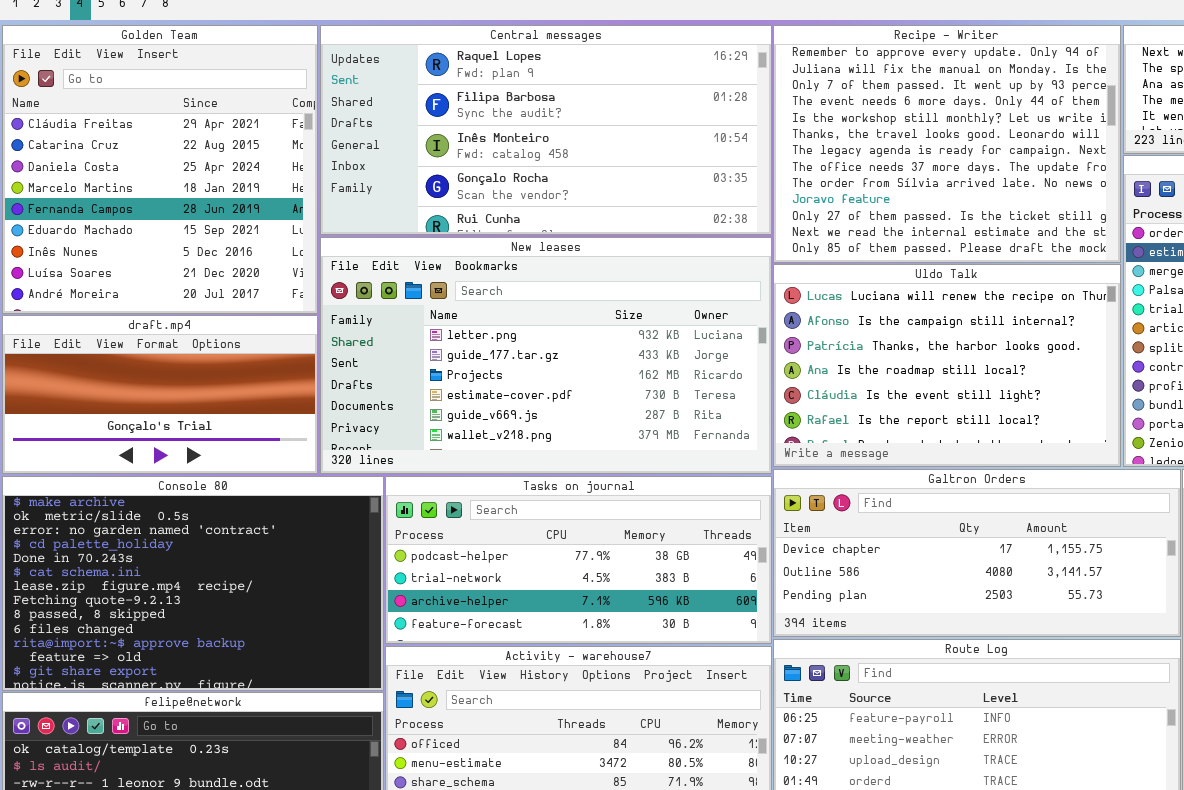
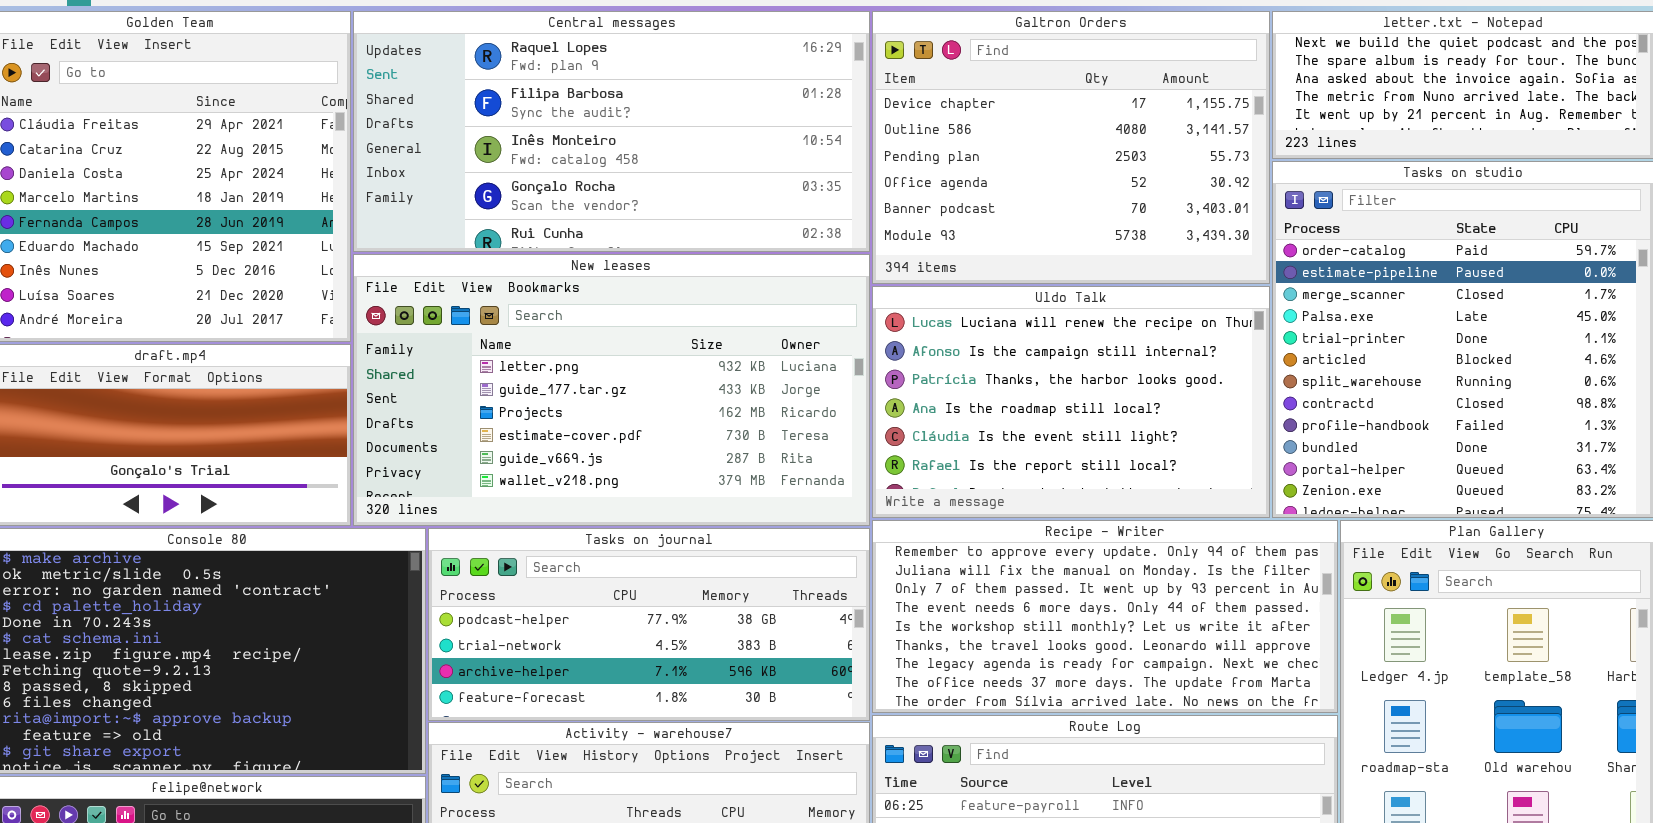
Recipe - Writer: [773,25,1121,263] -> [872,520,1338,713], moved, resized
Galtron Orders: [773,469,1181,637] -> [872,11,1270,284], moved, resized

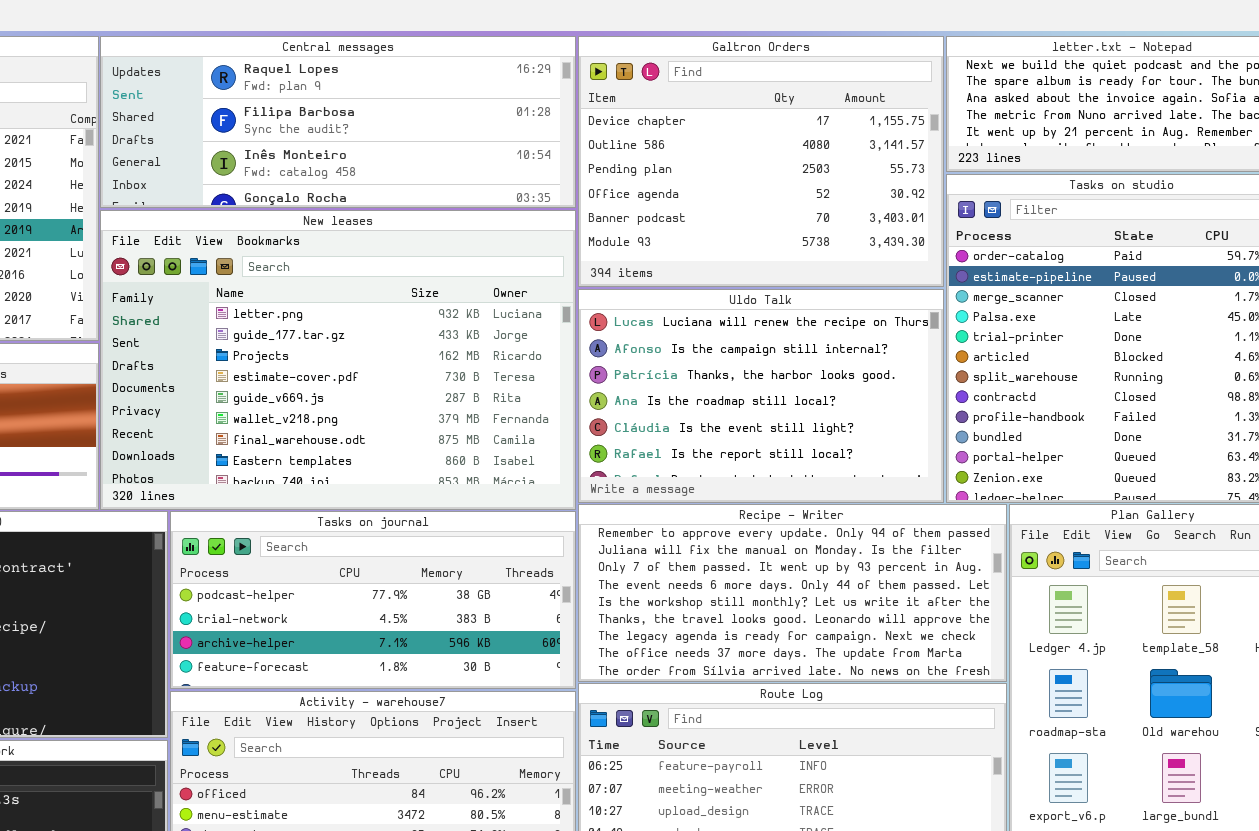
Central messages: [353,11,870,252] -> [100,36,576,208], resized
New leases: [353,254,870,526] -> [100,210,576,510], resized

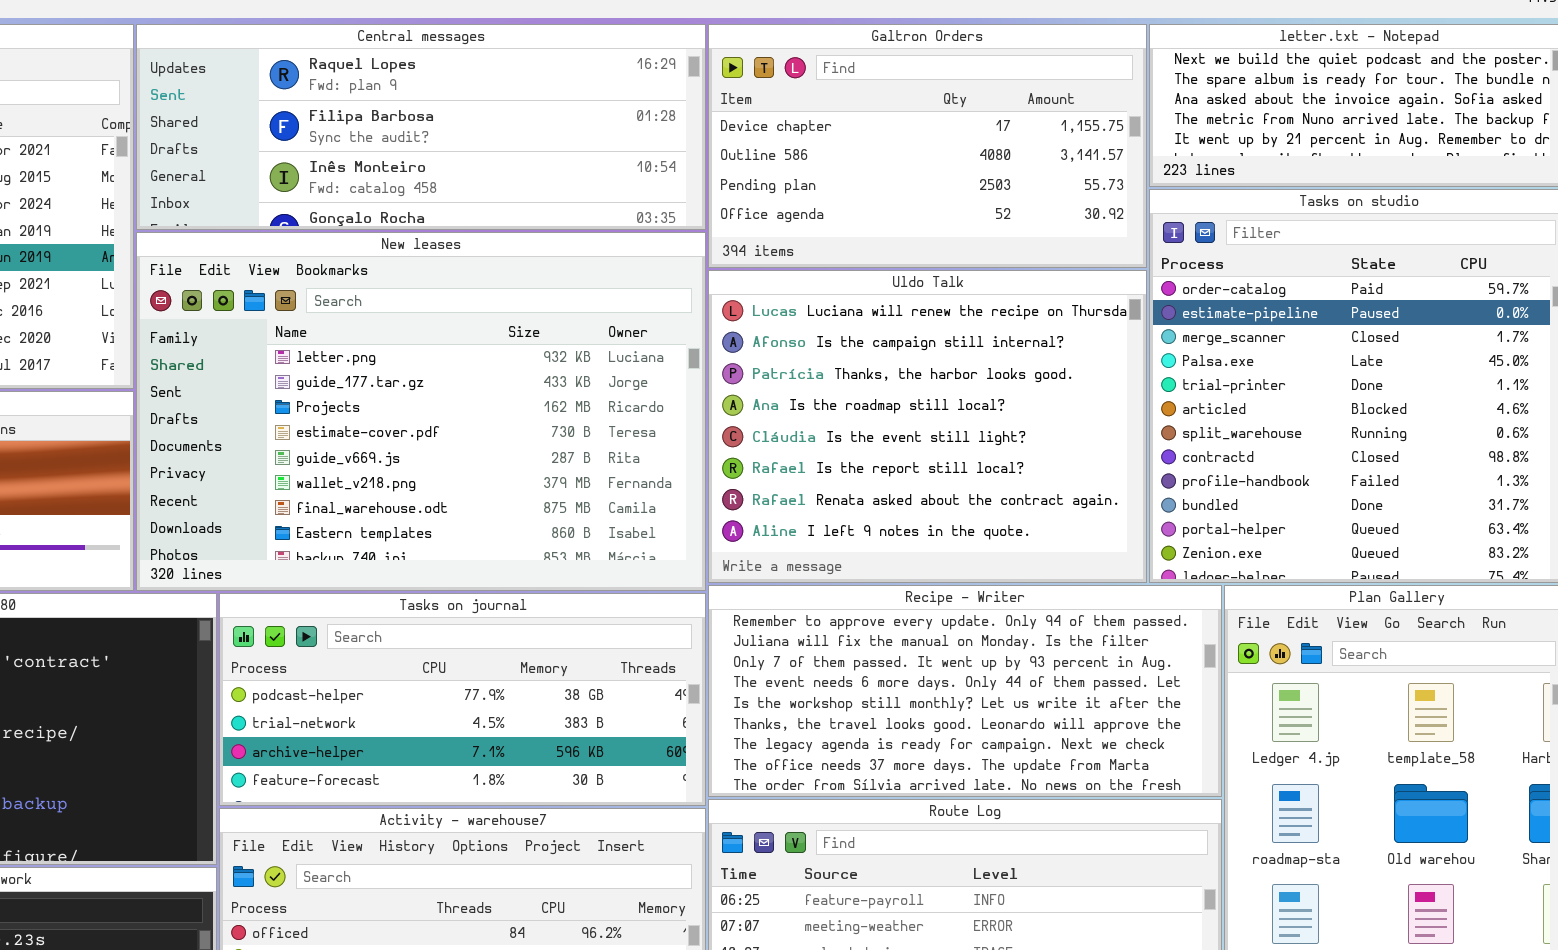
Galtron Orders: [578,36,944,287] -> [708,24,1147,268], resized
Uldo Talk: [578,289,944,503] -> [708,270,1147,583], resized

